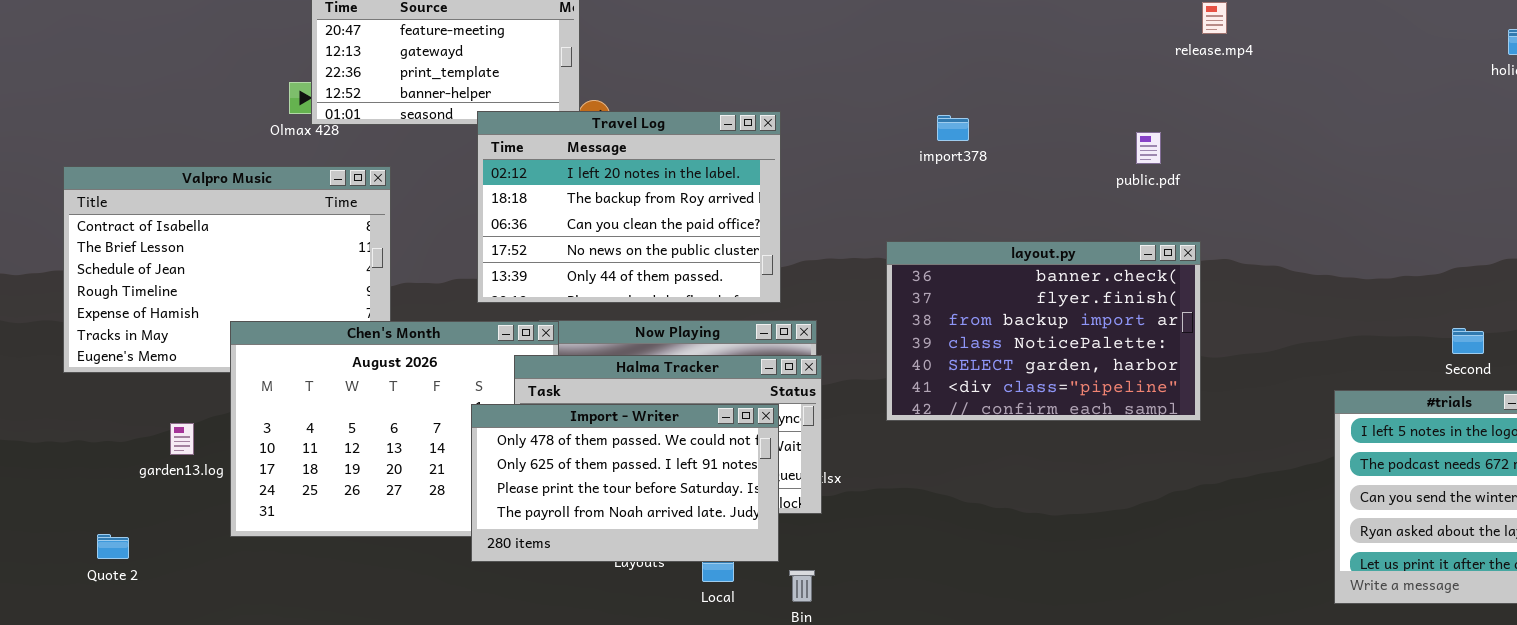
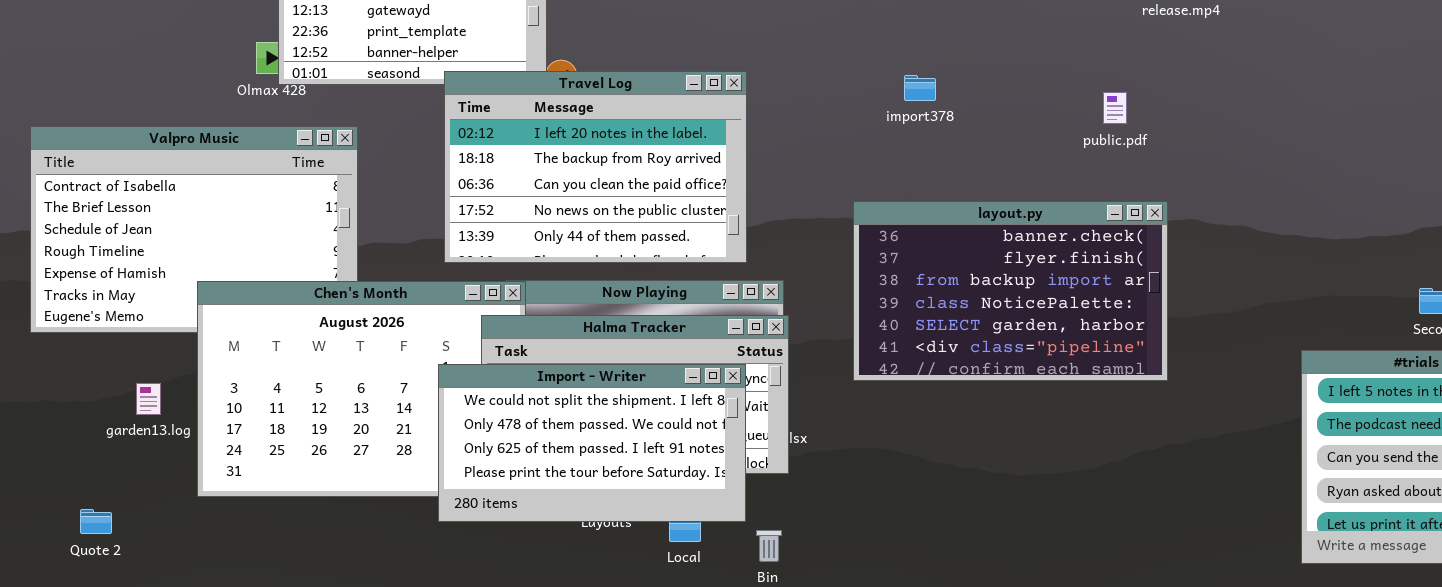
Import - Writer: [471,404,779,562] -> [438,364,746,522], scrolled up 1 row
Quote 2: [97,534,129,559] -> [80,509,112,534], moved

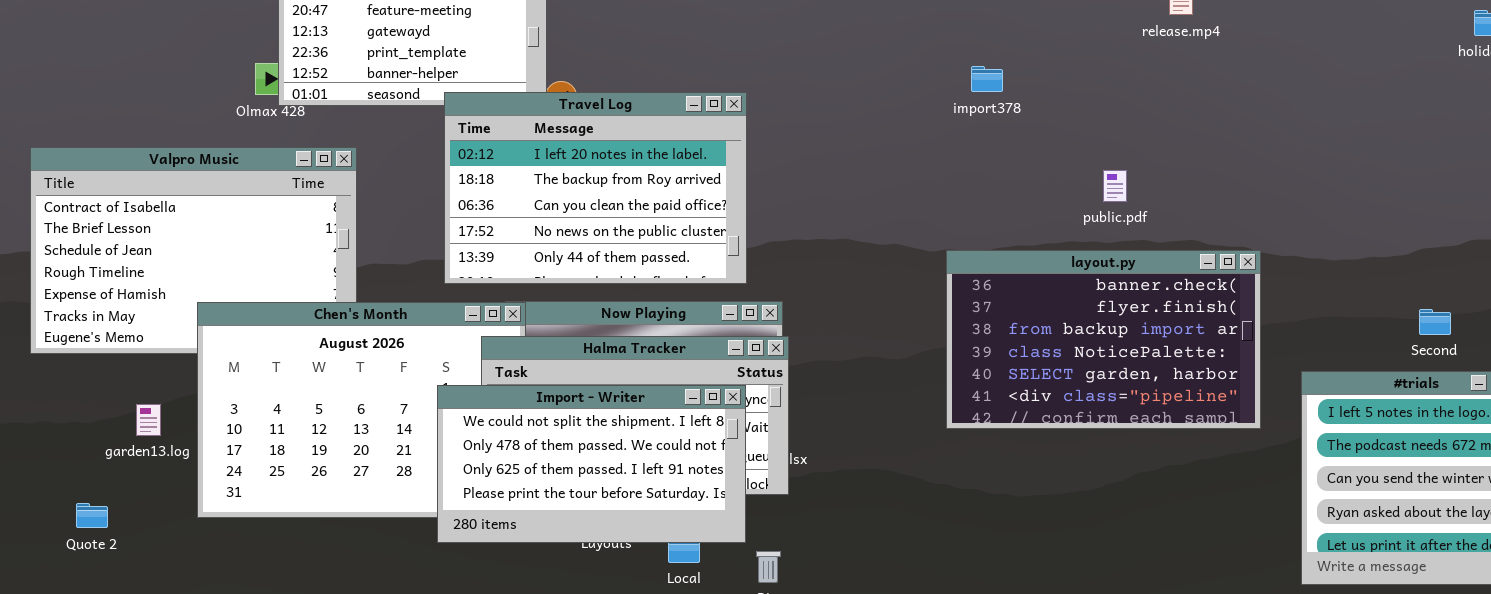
import378: [904,75,936,101] -> [971,66,1003,92], moved
public.pdf: [1103,92,1127,124] -> [1103,170,1127,202], moved
layout.py: [853,201,1168,381] -> [946,250,1261,429], moved
Quote 2: [80,509,112,534] -> [76,503,108,528], moved

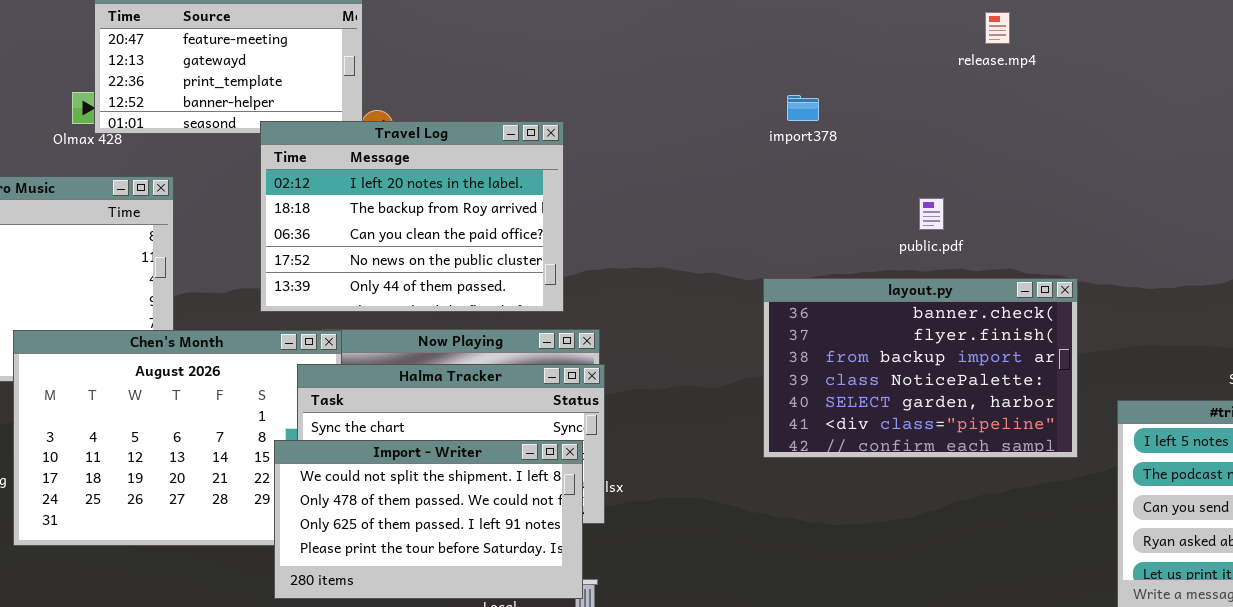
Import - Writer: [437,385,746,543] -> [274,440,583,599], moved

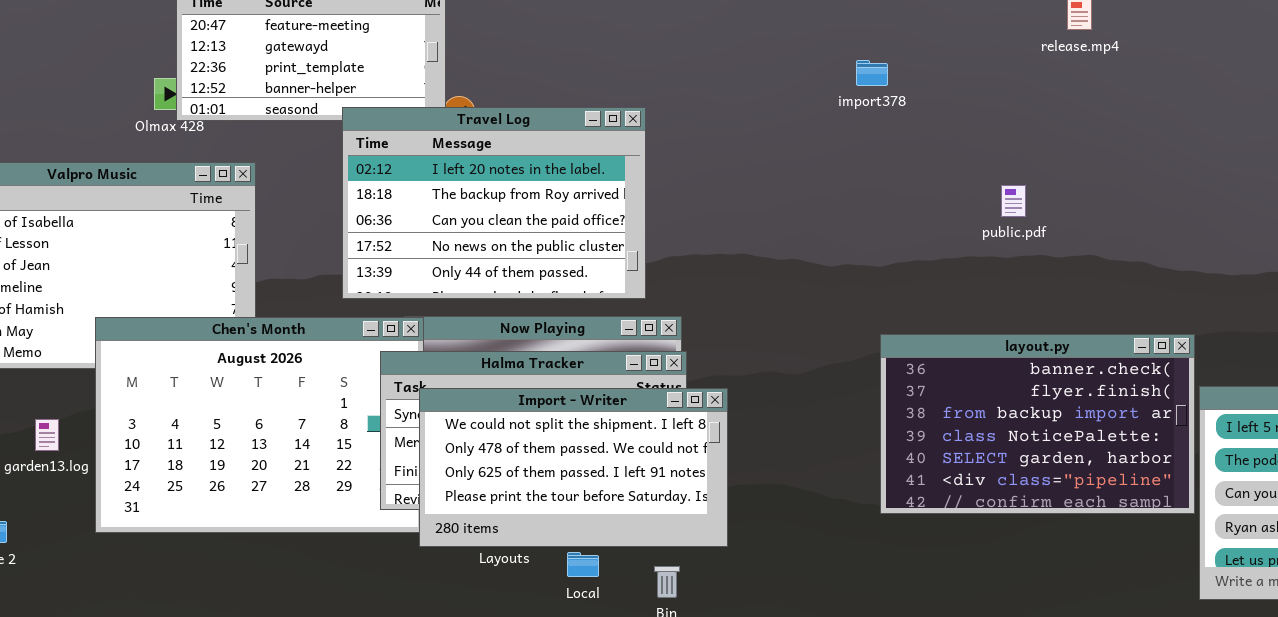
import378: [787,95,819,121] -> [856,60,888,86], moved
layout.py: [763,278,1078,458] -> [880,334,1195,514], moved
Import - Writer: [274,440,583,599] -> [419,388,728,547], moved

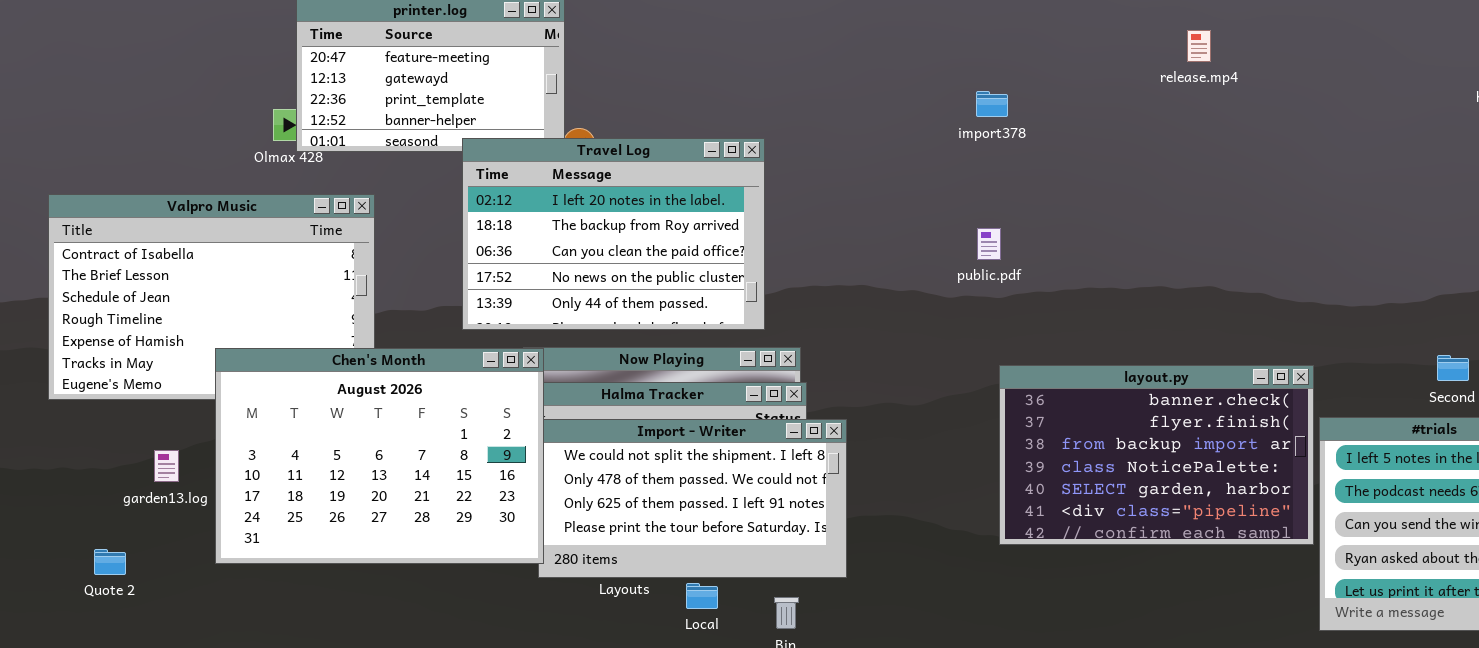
public.pdf: [1001,185,1026,217] -> [977,228,1001,260], moved
Chen's Month: [95,317,424,533] -> [215,348,544,564], raised

